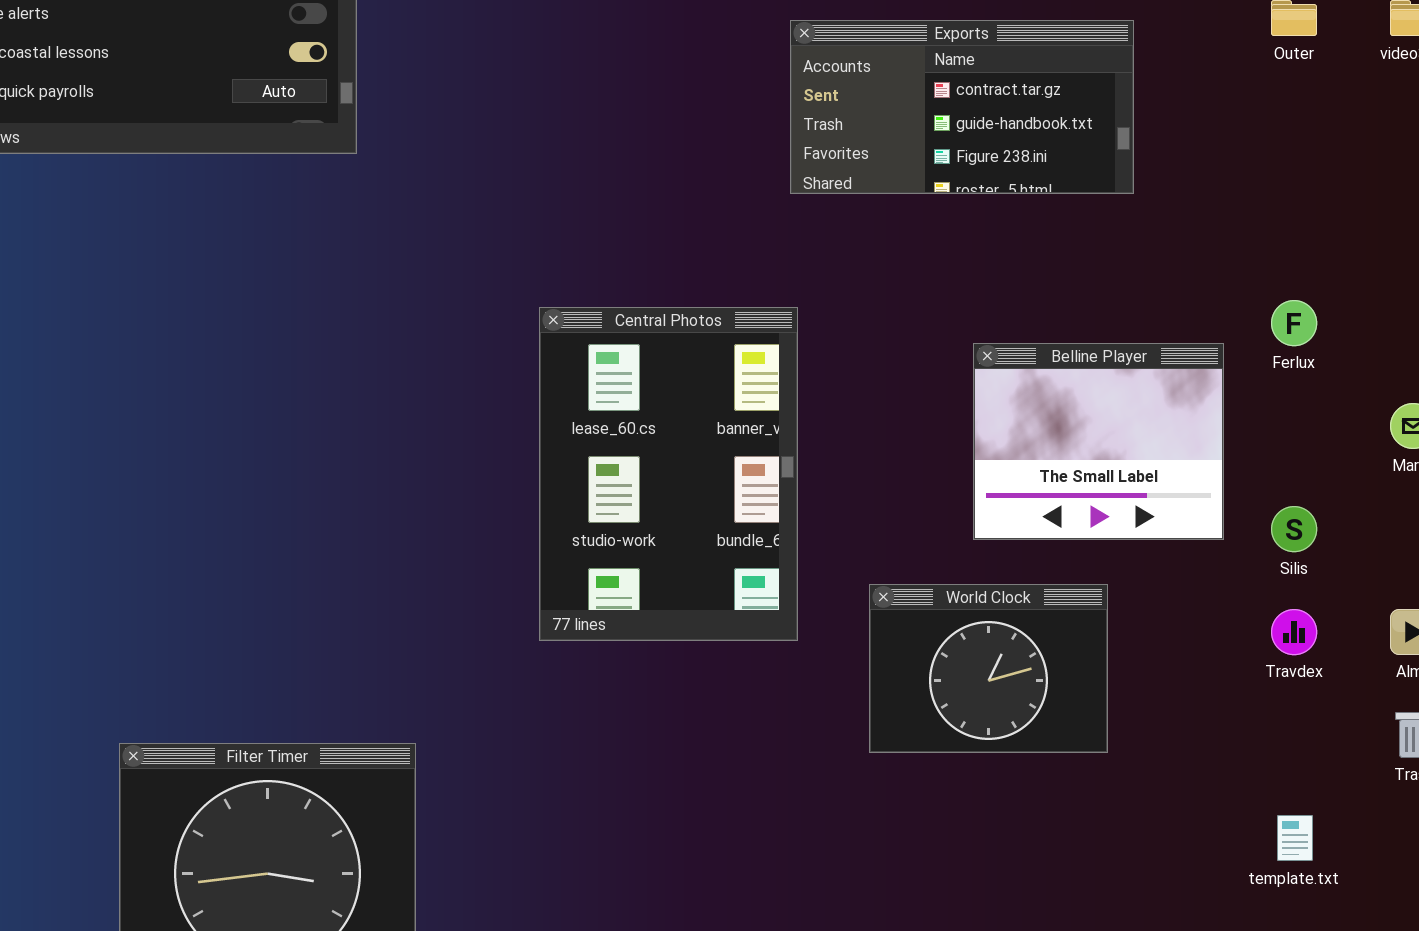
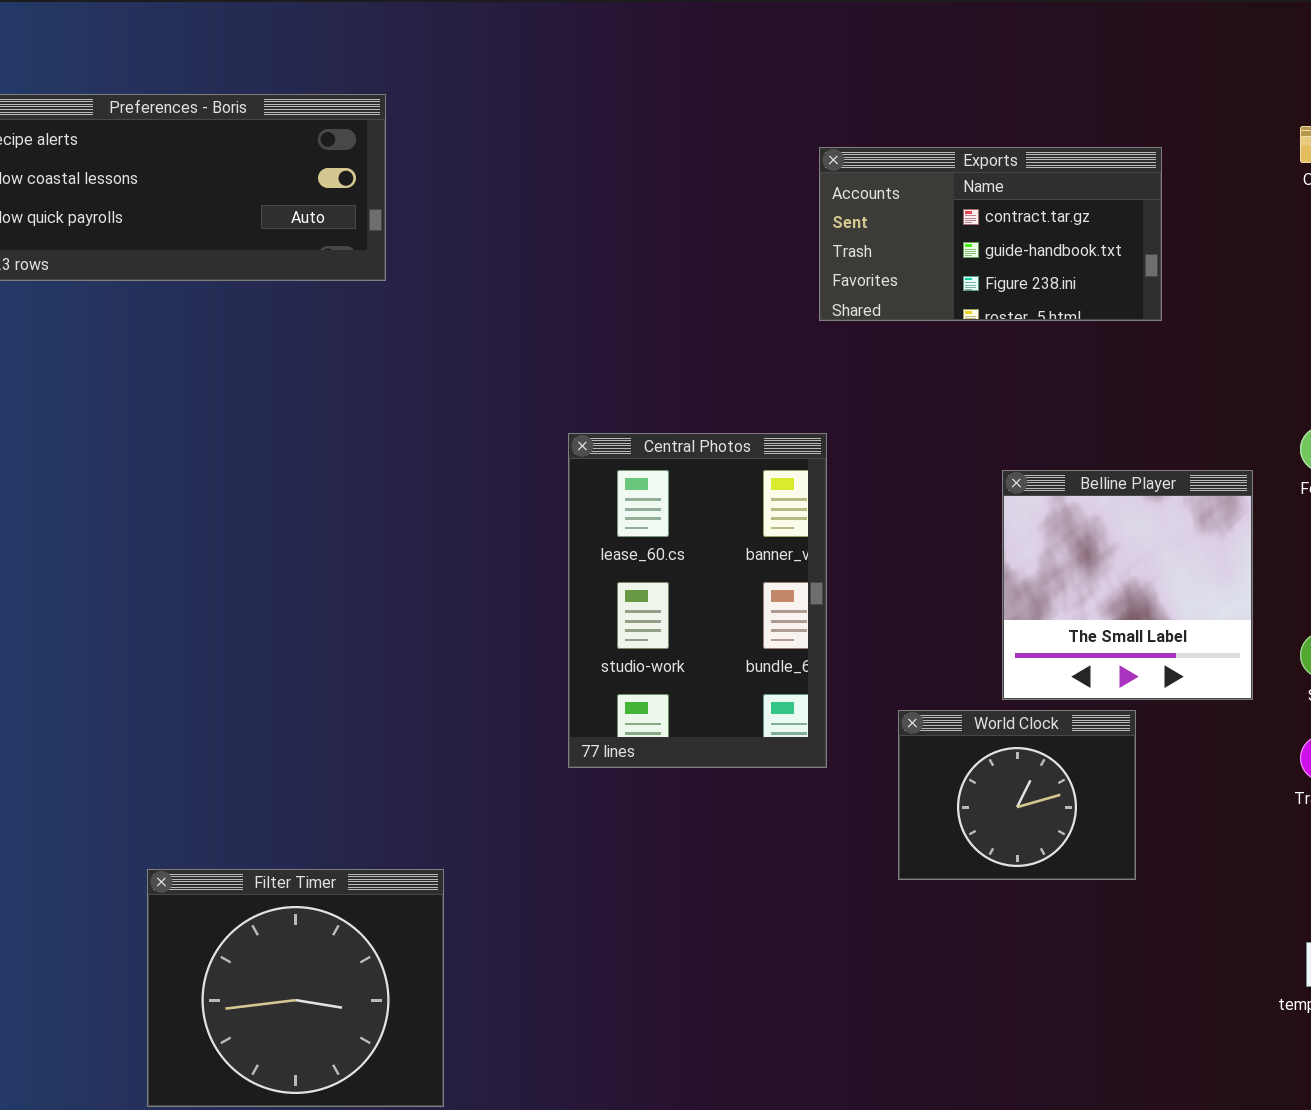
Belline Player: [973,343,1224,540] -> [1002,470,1253,700], resized

